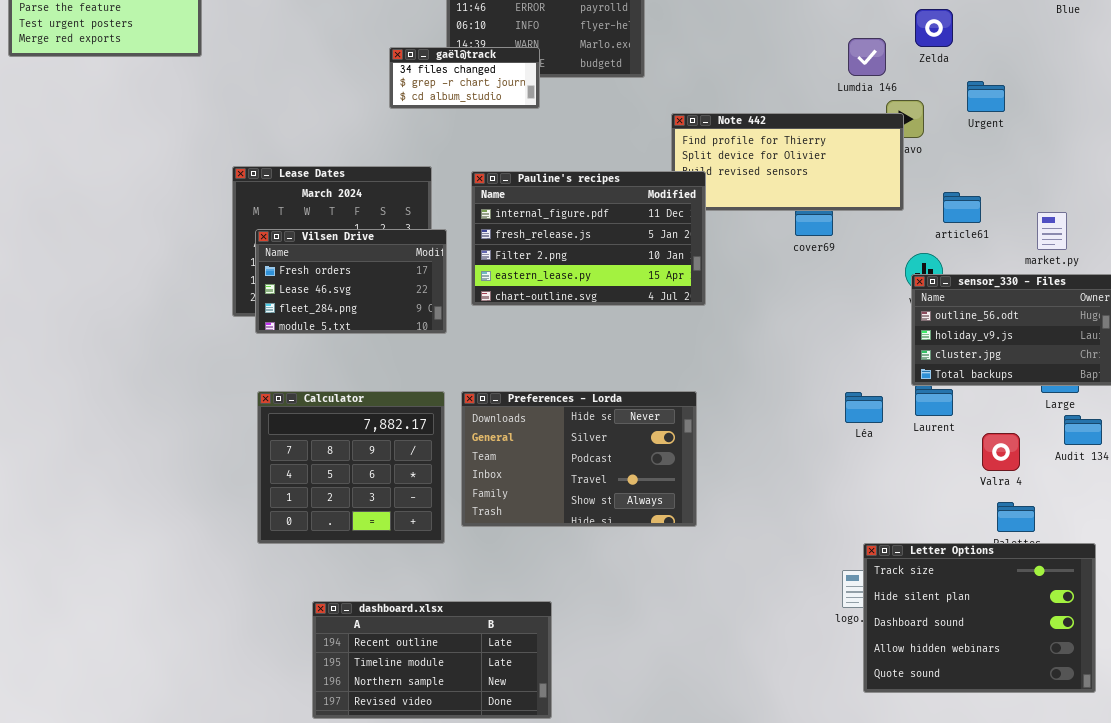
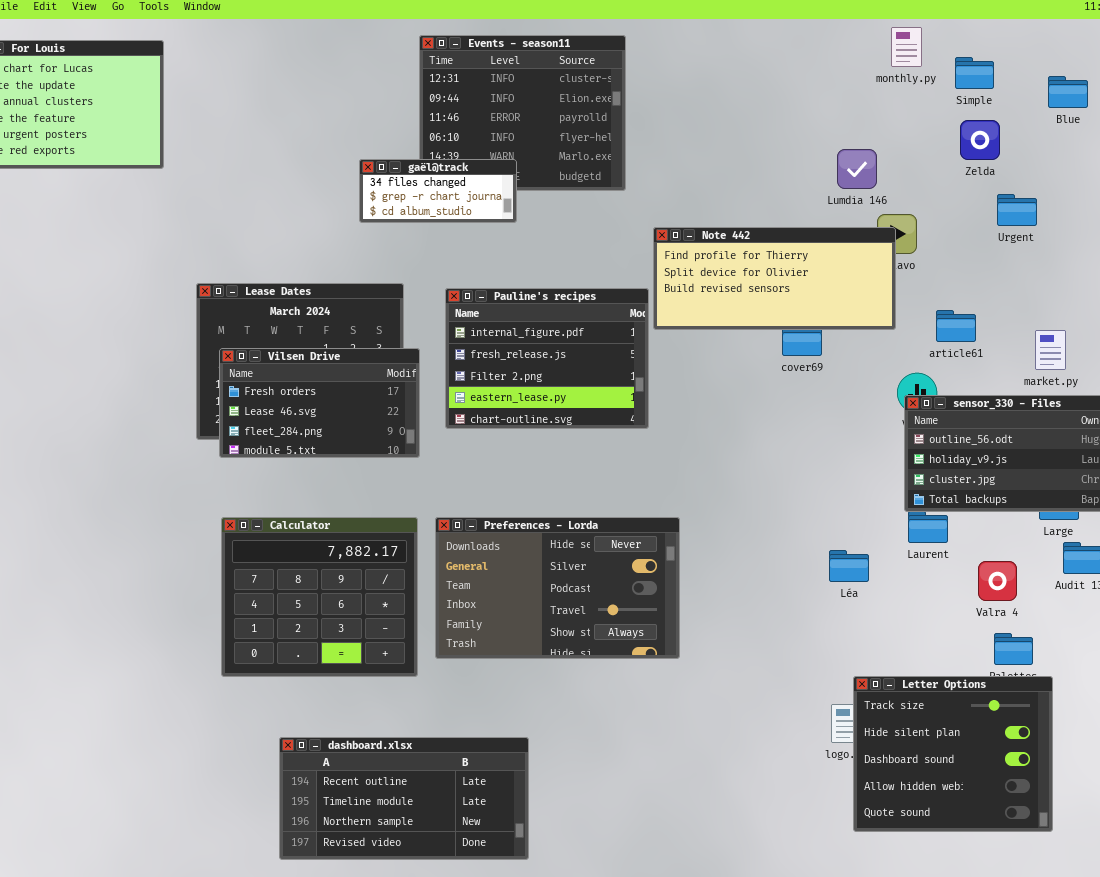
Zelda: [915,9,953,47] -> [960,120,1000,160], moved
Urgent: [967,81,1005,112] -> [997,194,1037,226], moved
Pauline's recipes: [471,171,706,306] -> [445,288,649,429], resized
Léa: [845,392,883,423] -> [829,550,869,582], moved
Letter Options: [863,543,1096,693] -> [853,676,1053,832], resized

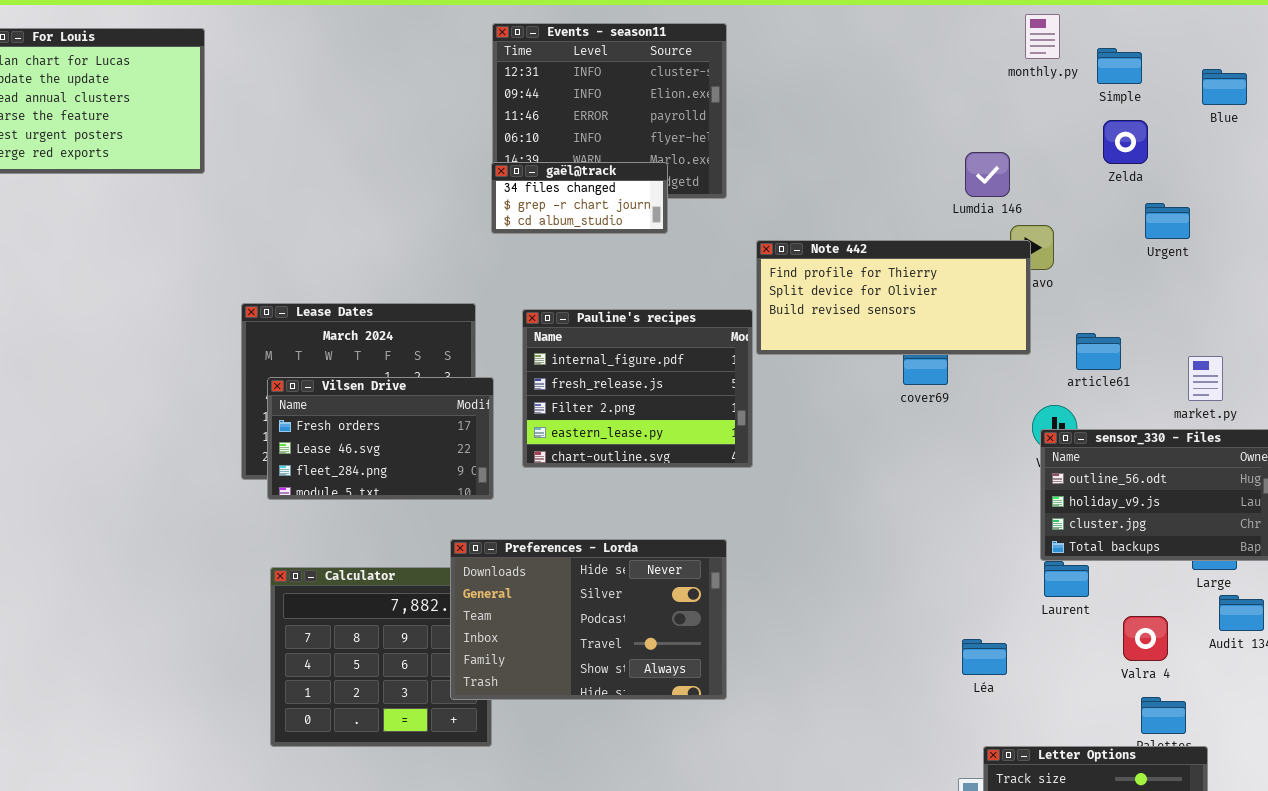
gaël@track: [359,159,517,223] -> [491,162,668,234], moved
Preferences - Lorda: [435,517,680,659] -> [450,539,727,700], moved
Léa: [829,550,869,582] -> [962,639,1007,675], moved

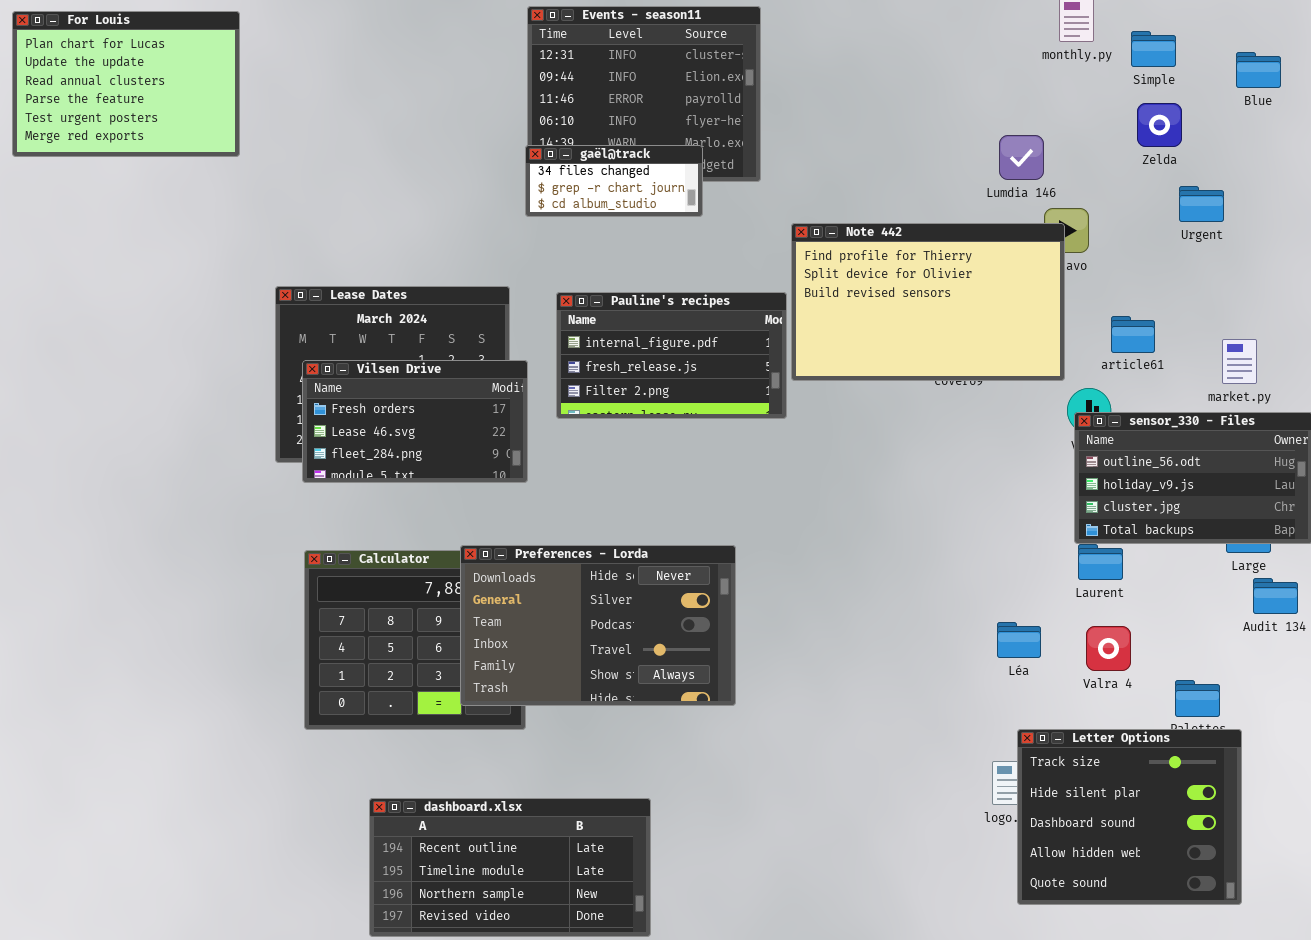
Note 442: [756,240,1031,355] -> [791,223,1065,381], resized
Pauline's recipes: [522,309,753,468] -> [556,292,787,419], resized
Preferences - Lorda: [450,539,727,700] -> [460,545,736,706], moved
Valra 4: [1123,616,1168,661] -> [1086,626,1131,671], moved

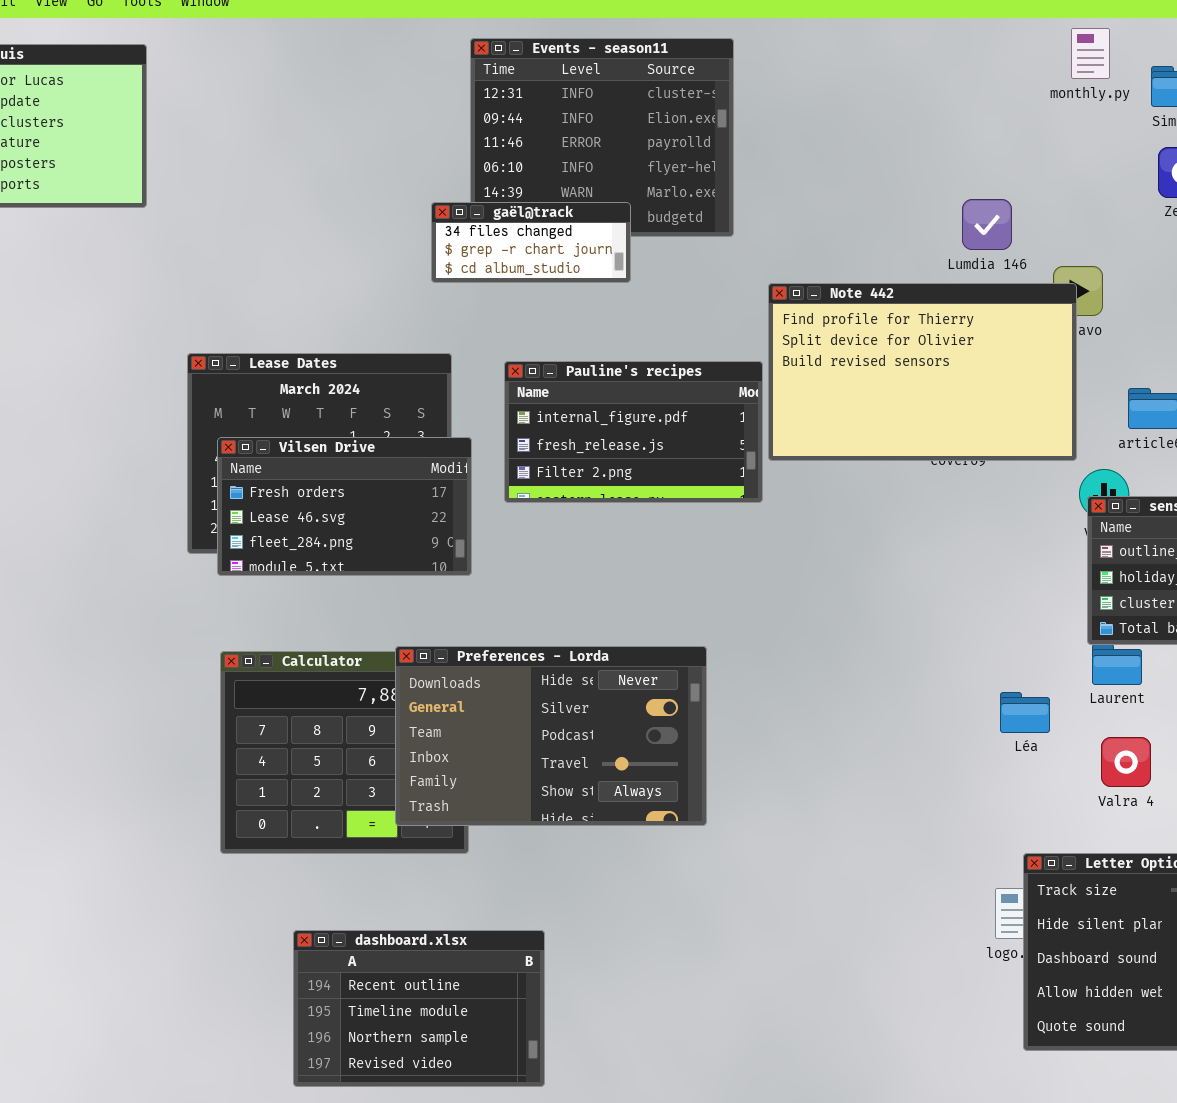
Lumdia 146: [999,135,1044,180] -> [962,199,1012,250], moved
gaël@track: [525,145,703,217] -> [431,202,631,283], moved
Léa: [997,622,1041,658] -> [1000,692,1050,733], moved
dashboard.xlsx: [369,798,651,937] -> [293,930,545,1087], resized

